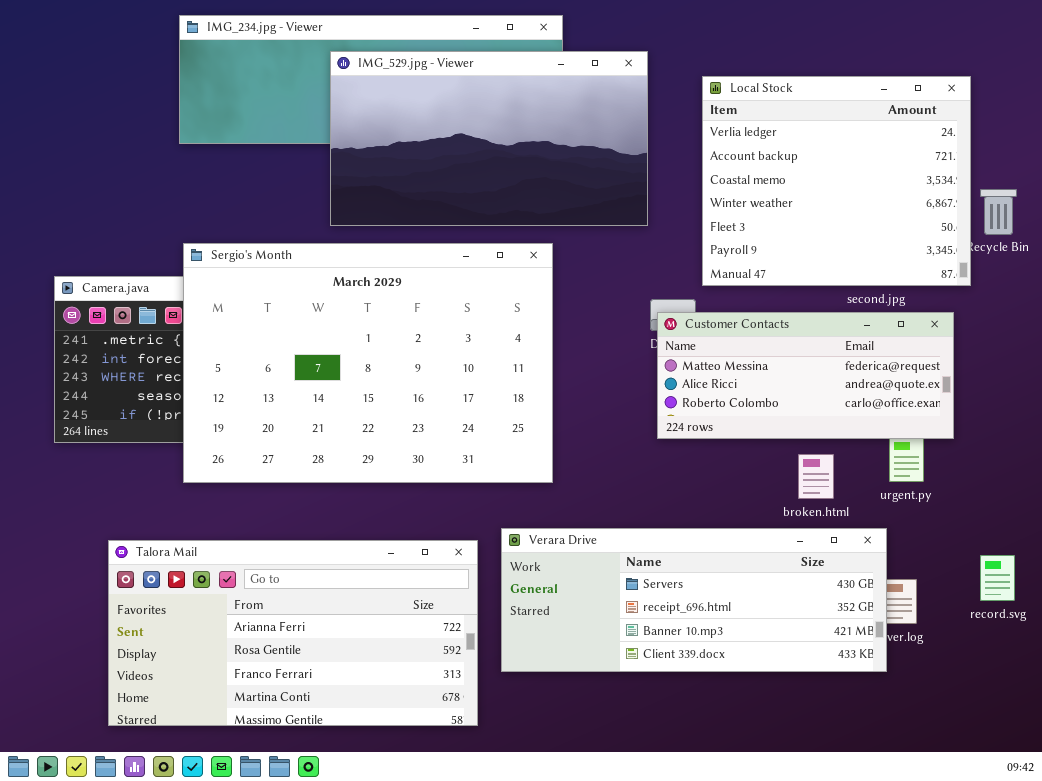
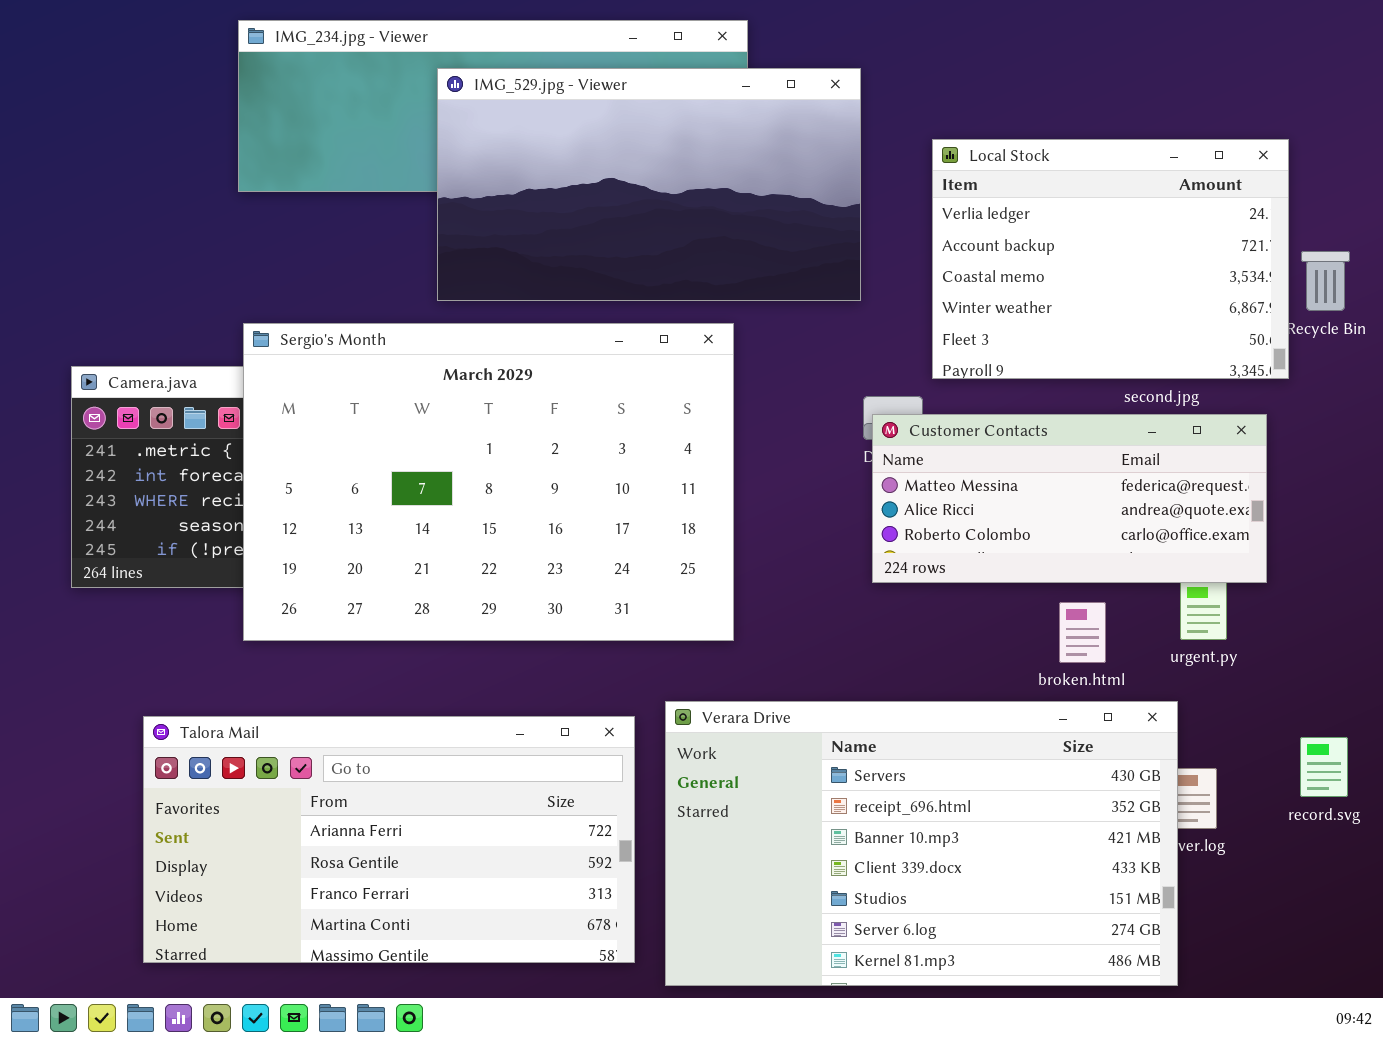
Local Stock: [702,76,971,286] -> [932,139,1289,379], resized
Verara Drive: [501,528,887,672] -> [665,701,1178,986], resized

